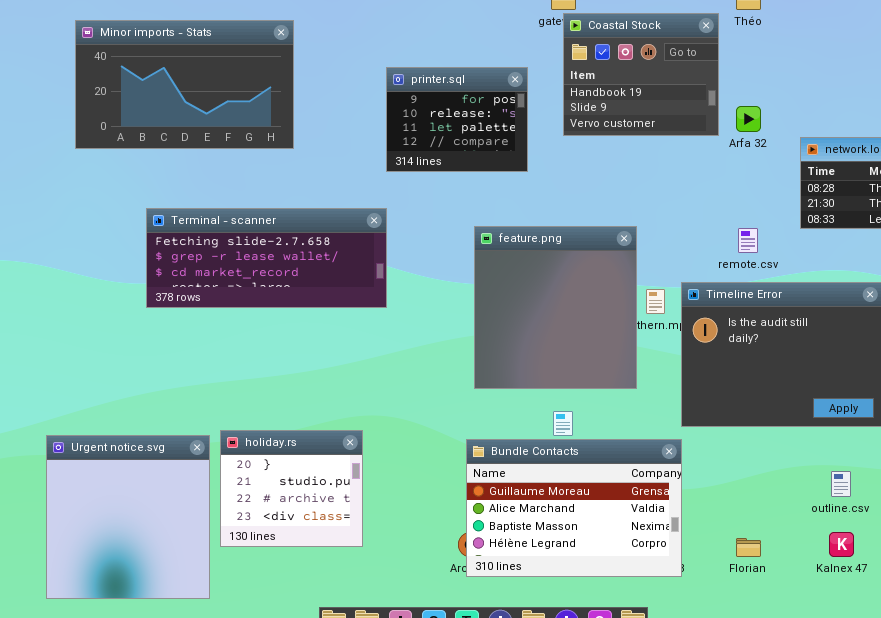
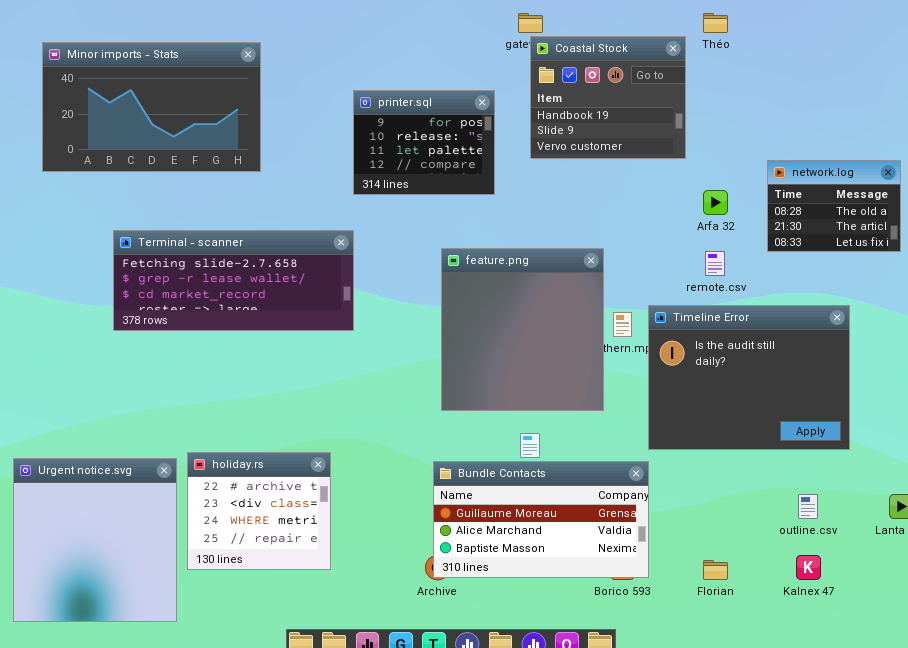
Arfa 32: [736,106,761,132] -> [703,190,728,215], moved
holiday.rs: [220,430,363,547] -> [187,452,331,570], scrolled down 2 rows
Bundle Contacts: [466,439,682,577] -> [433,461,649,578], resized

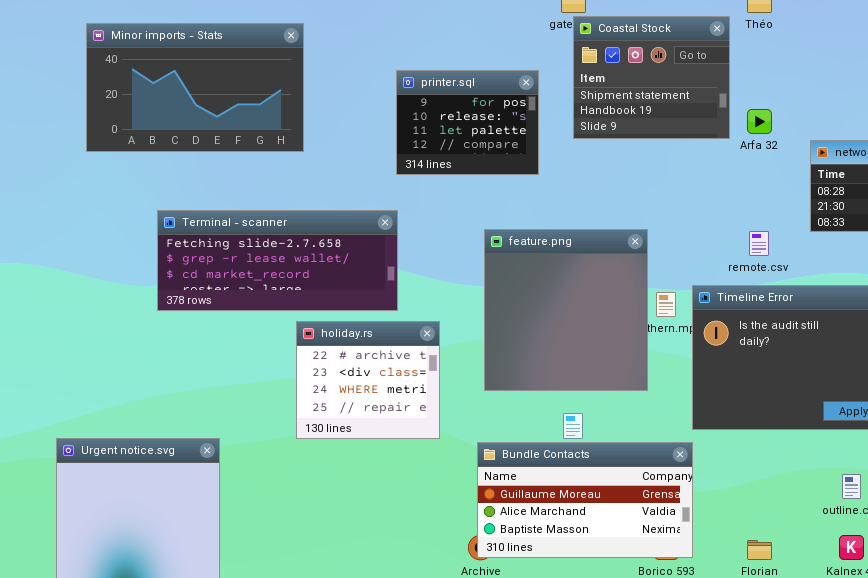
Coastal Stock: [530,36,686,159] -> [573,16,730,139], scrolled up 1 row
Arfa 32: [703,190,728,215] -> [747,109,772,134], moved
holiday.rs: [187,452,331,570] -> [296,321,440,439], moved

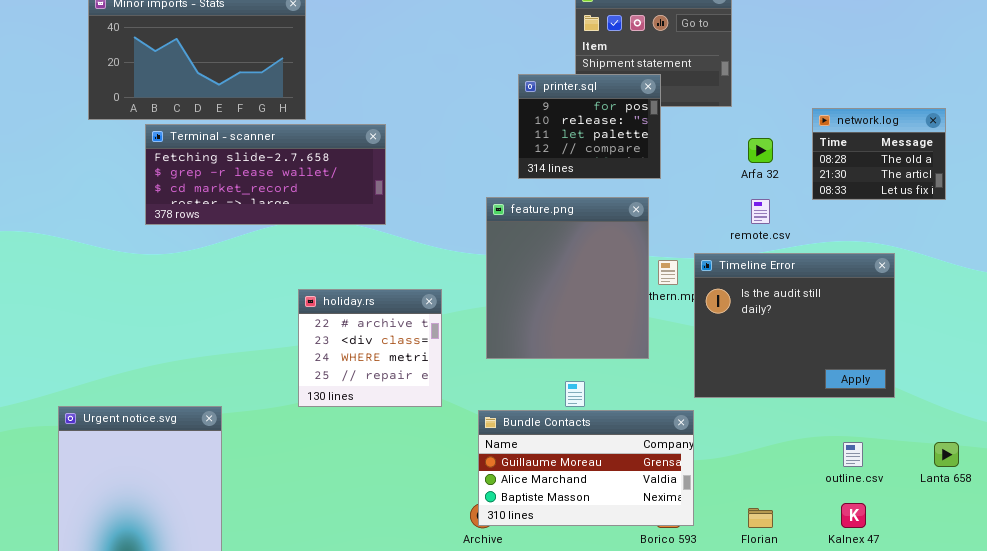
printer.sql: [396,70,539,175] -> [518,74,661,179], moved
Arfa 32: [747,109,772,134] -> [748,138,773,163], moved
Terminal - scanner: [157,210,398,311] -> [145,124,386,225], moved

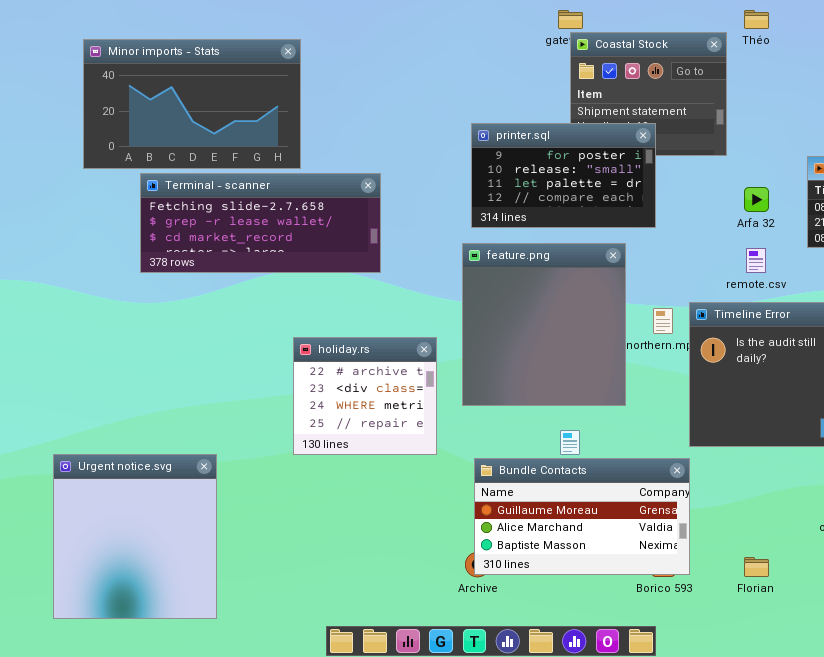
printer.sql: [518,74,661,179] -> [471,123,656,228], resized
feature.png: [486,197,649,359] -> [462,243,626,406], moved

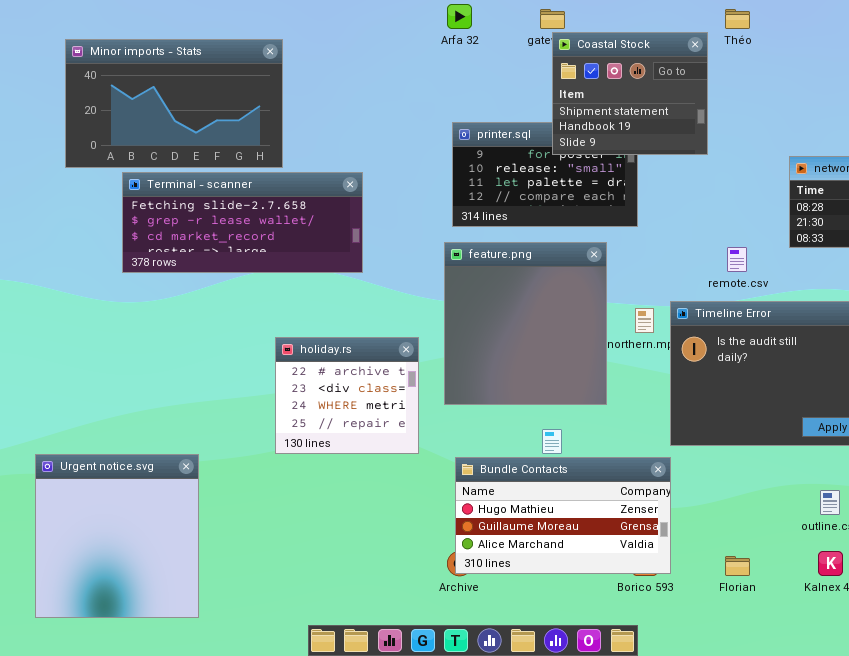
Coastal Stock: [570,32,727,156] -> [552,32,708,155], raised
Arfa 32: [744,187,769,212] -> [447,4,472,29], moved
Bundle Contacts: [474,458,690,575] -> [455,457,671,574], scrolled up 1 row

